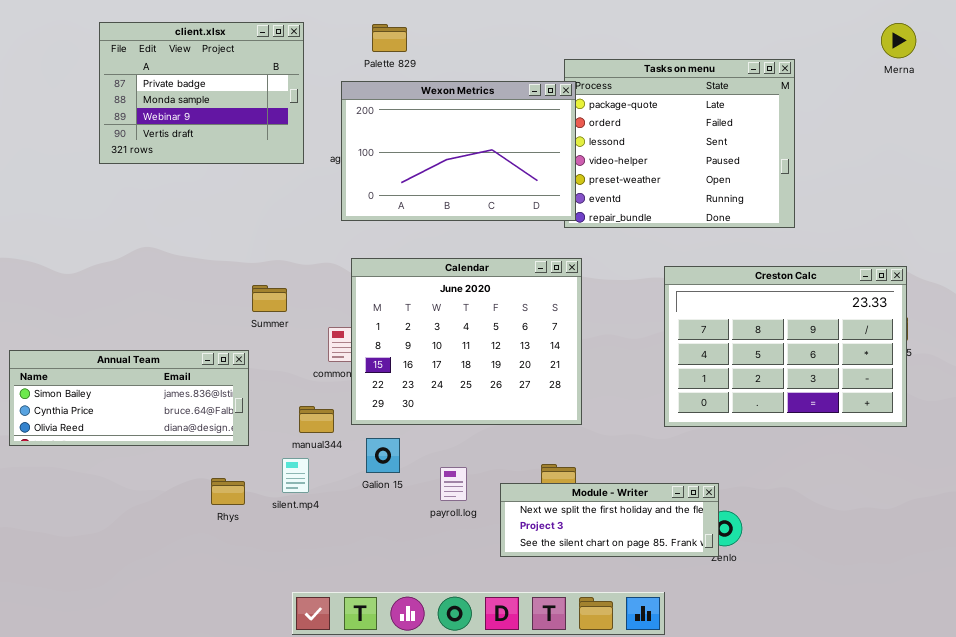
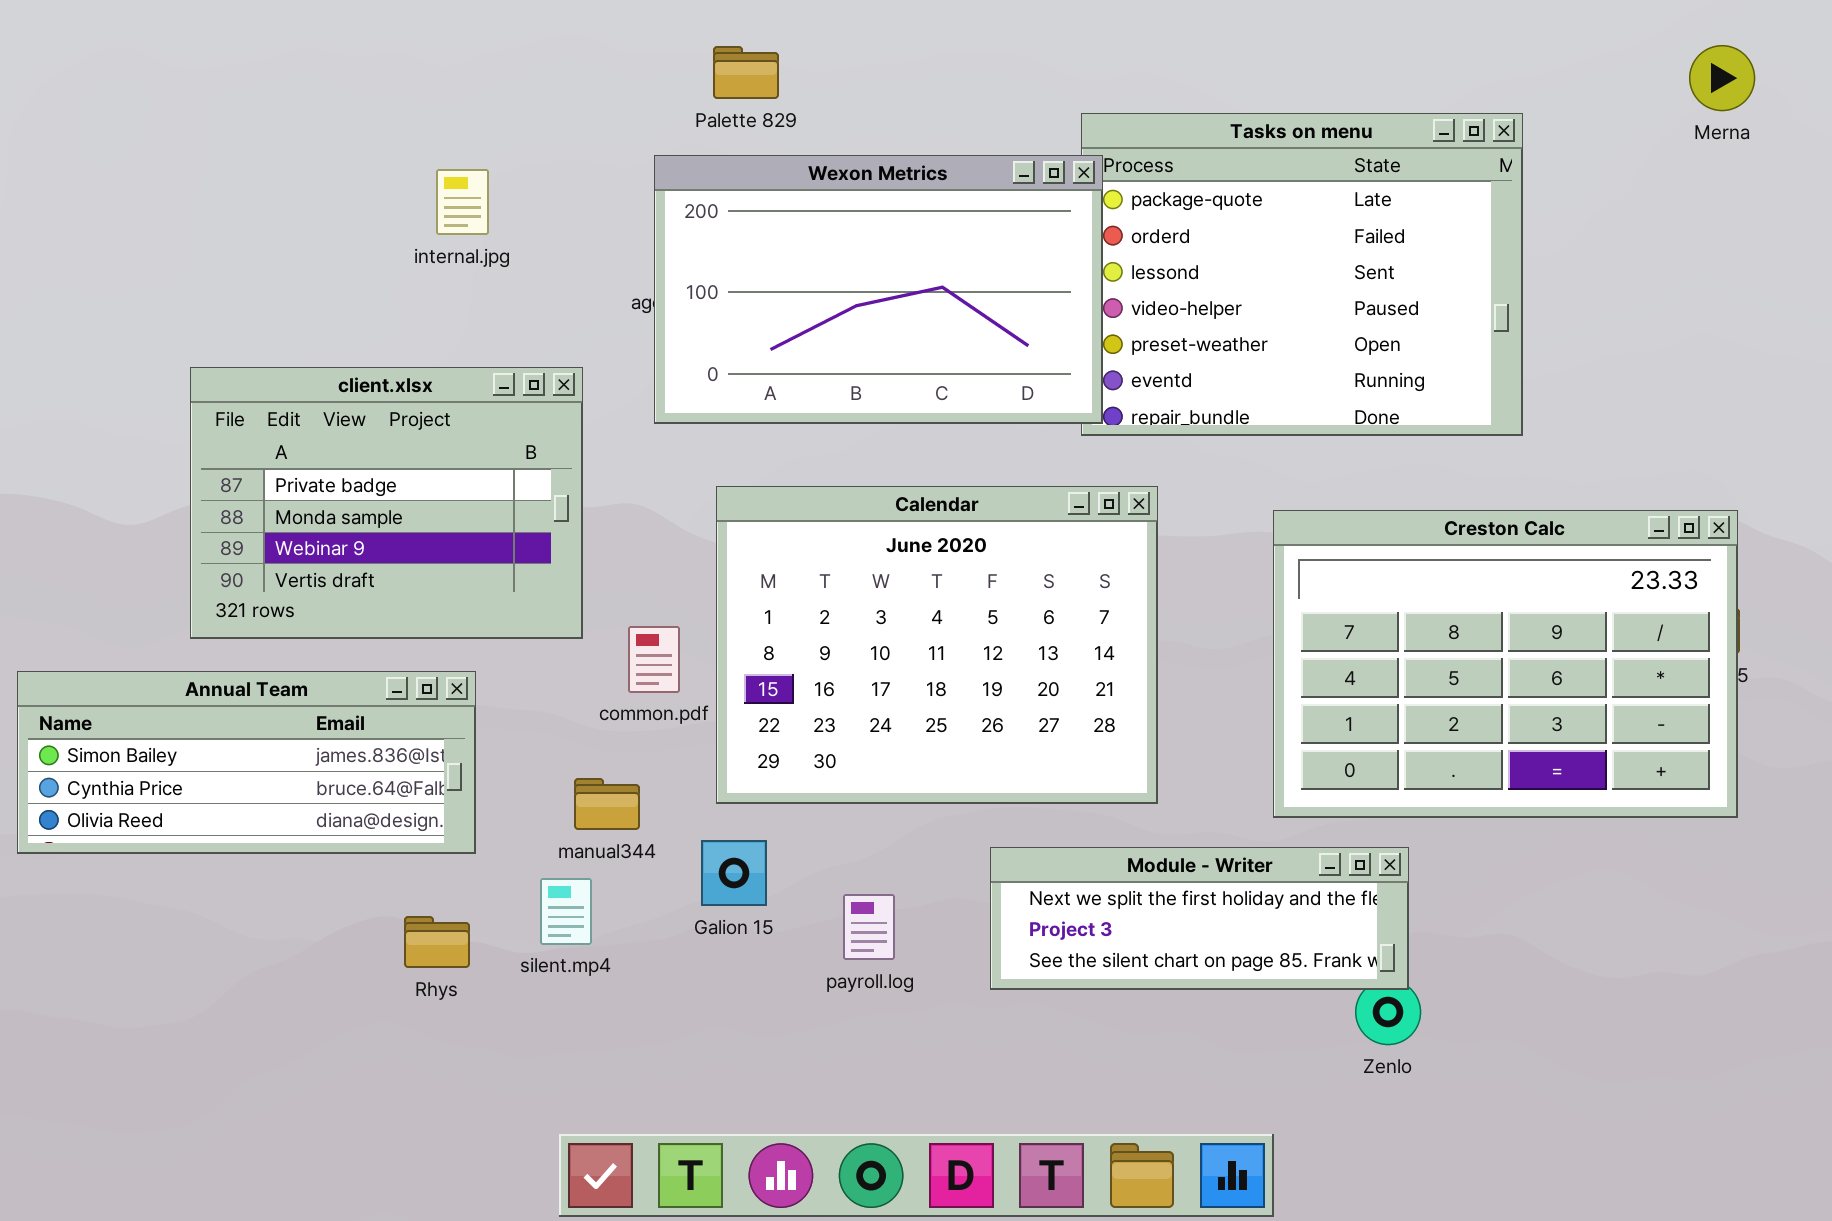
client.xlsx: [99,22,304,164] -> [190,367,583,639], moved
Calendar: [351,258,582,425] -> [716,486,1158,804], moved
Module - Writer: [500,483,719,557] -> [990,847,1409,990], moved

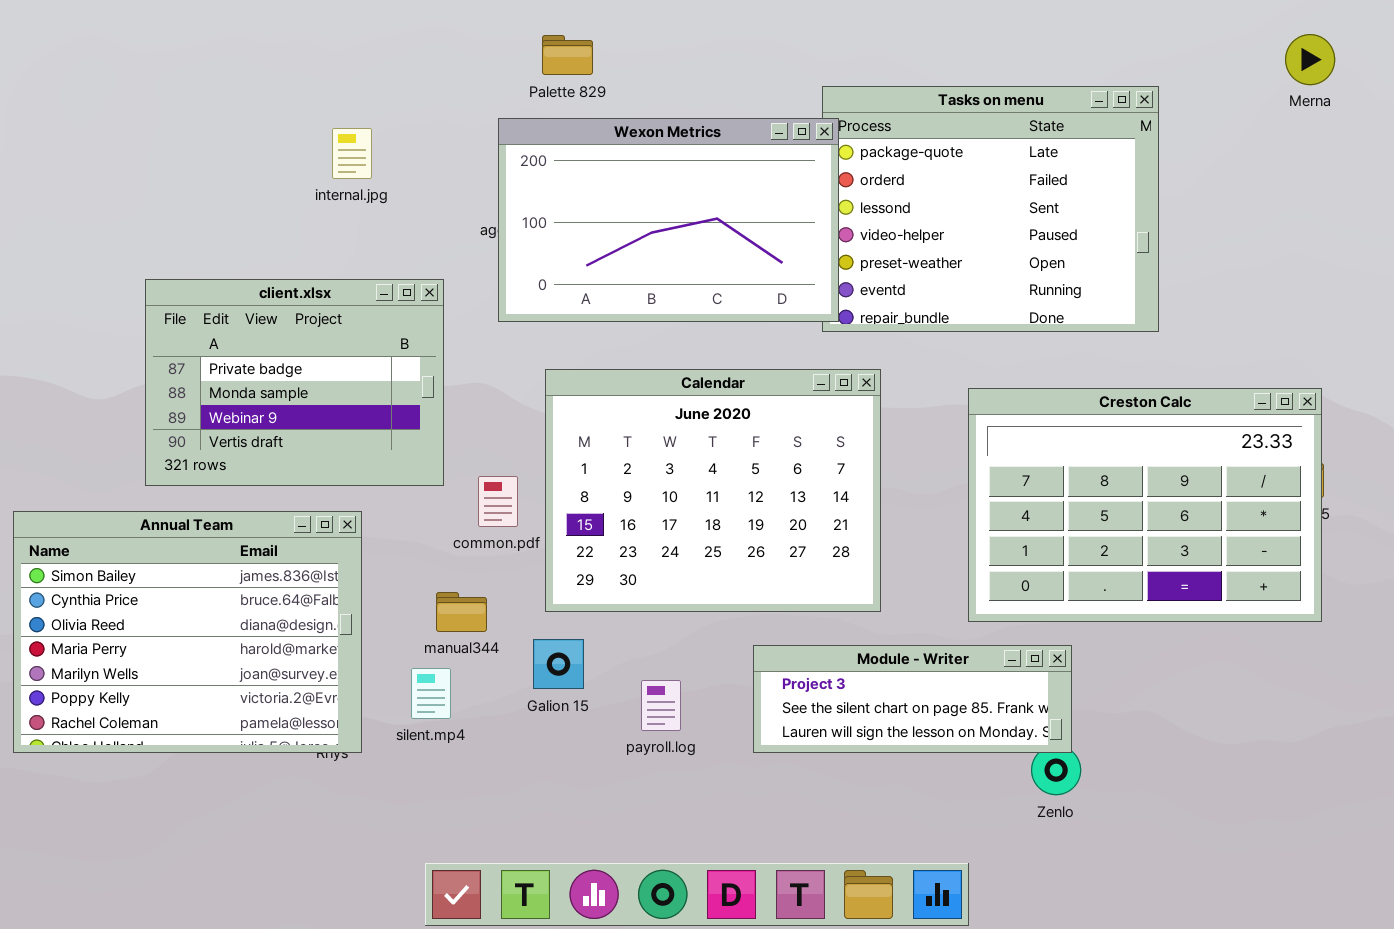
Annual Team: [17,671,476,854] -> [13,511,362,753], resized
Module - Writer: [990,847,1409,990] -> [753,645,1072,753], scrolled down 1 row

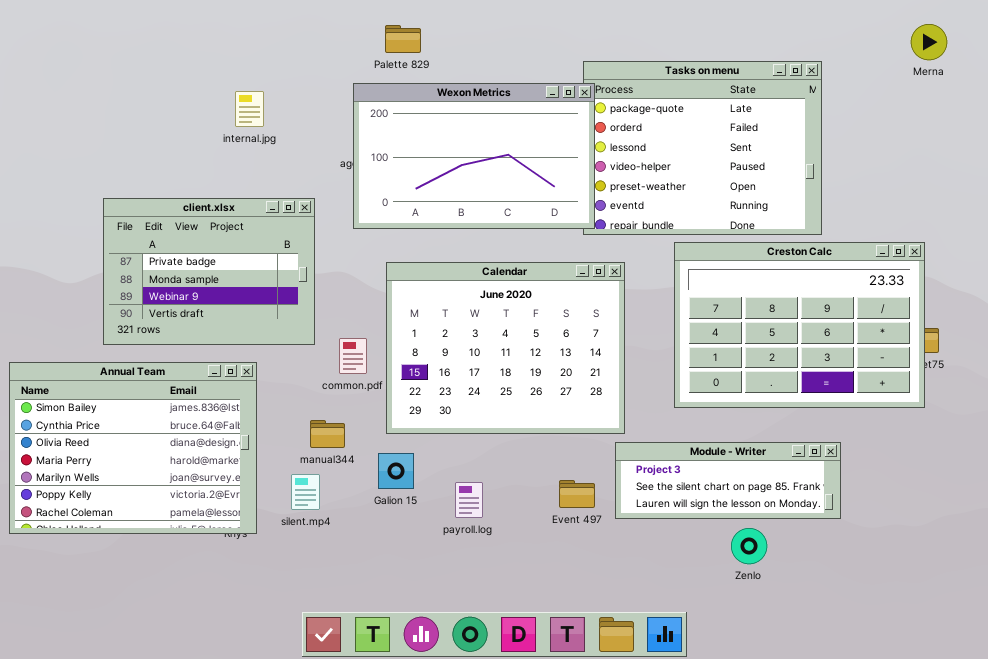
Creston Calc: [968,388,1322,622] -> [674,242,925,408], moved
Module - Writer: [753,645,1072,753] -> [615,442,841,519], moved

